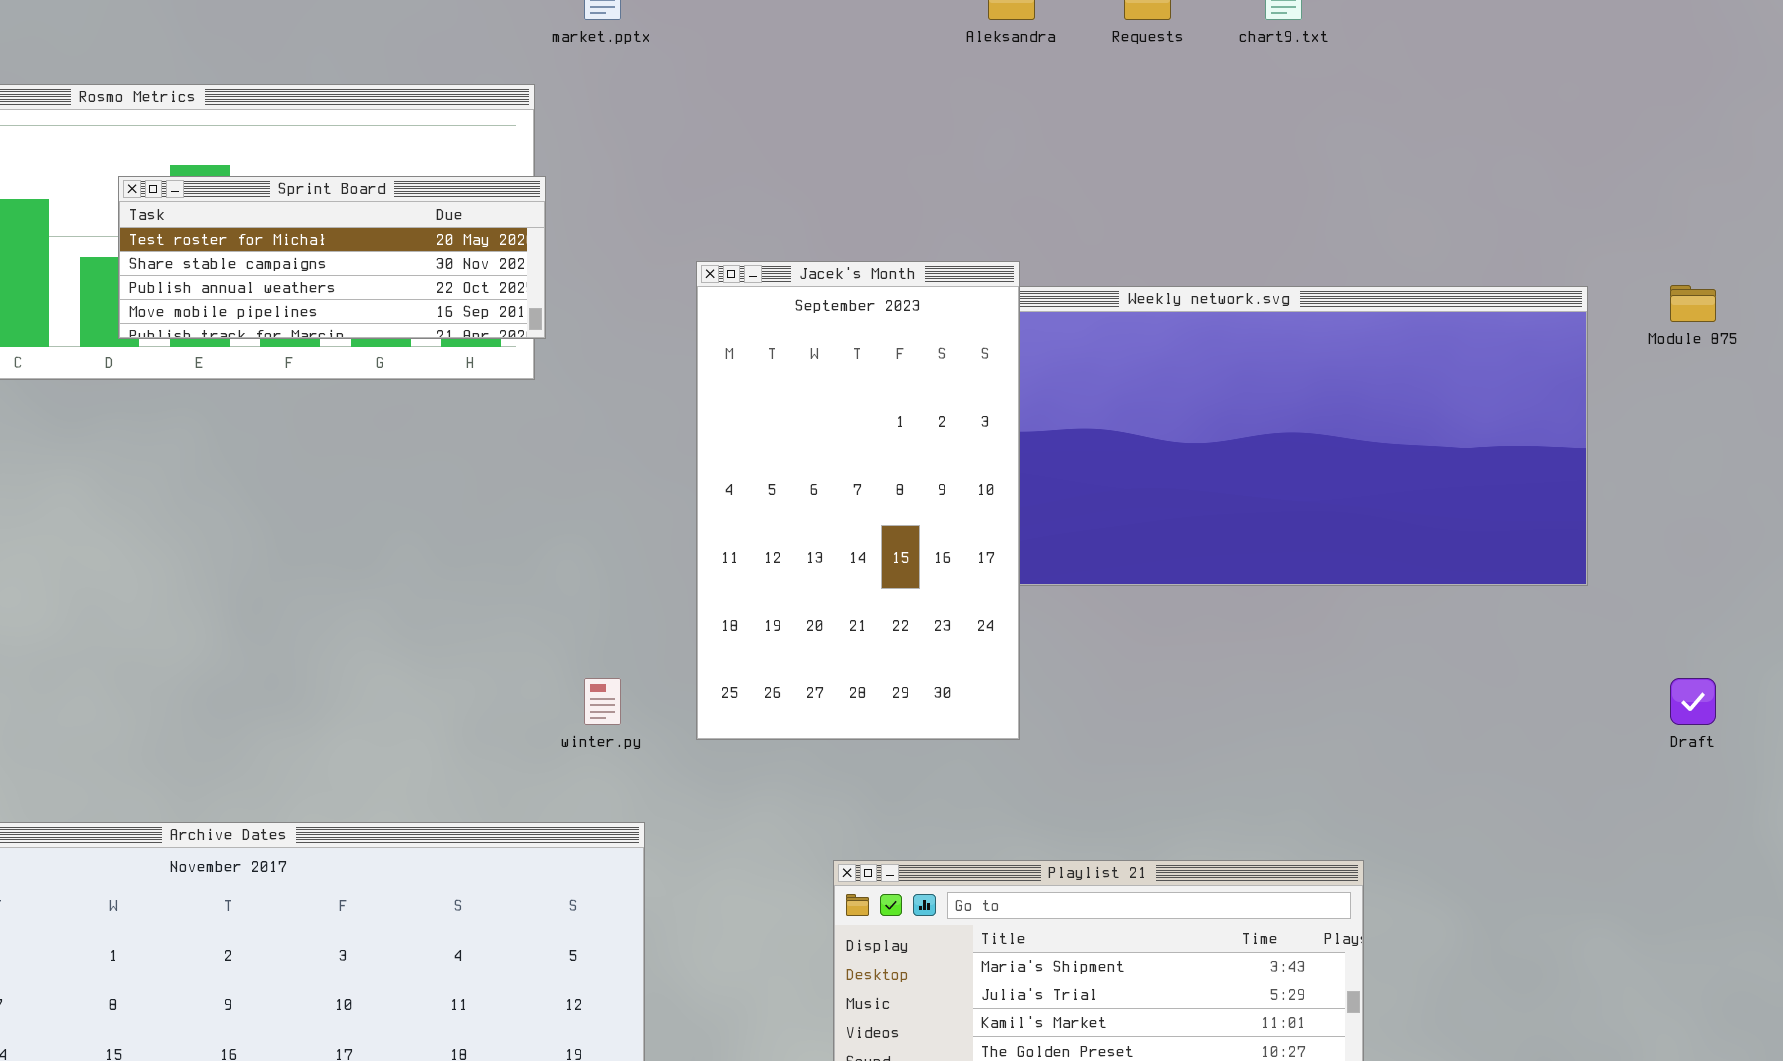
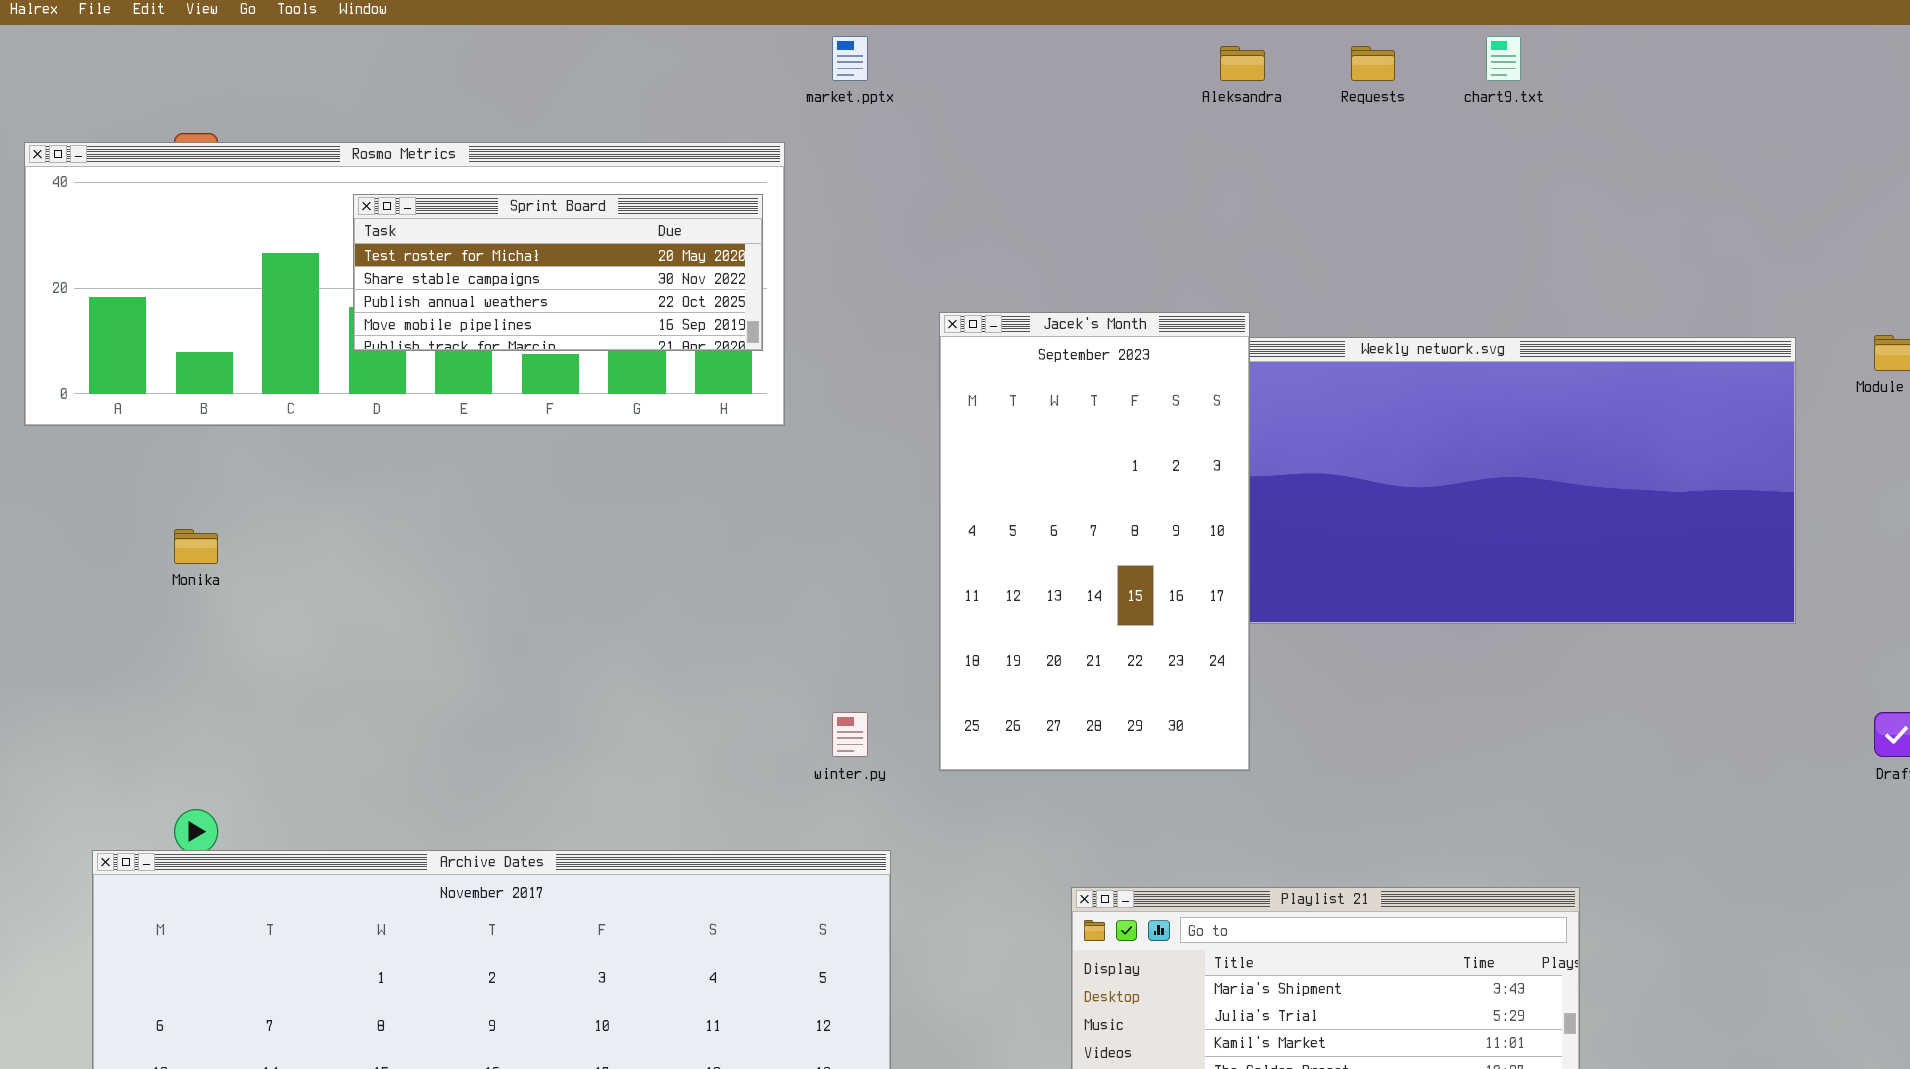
Sprint Board: [118,176,546,339] -> [353,194,763,351], moved

